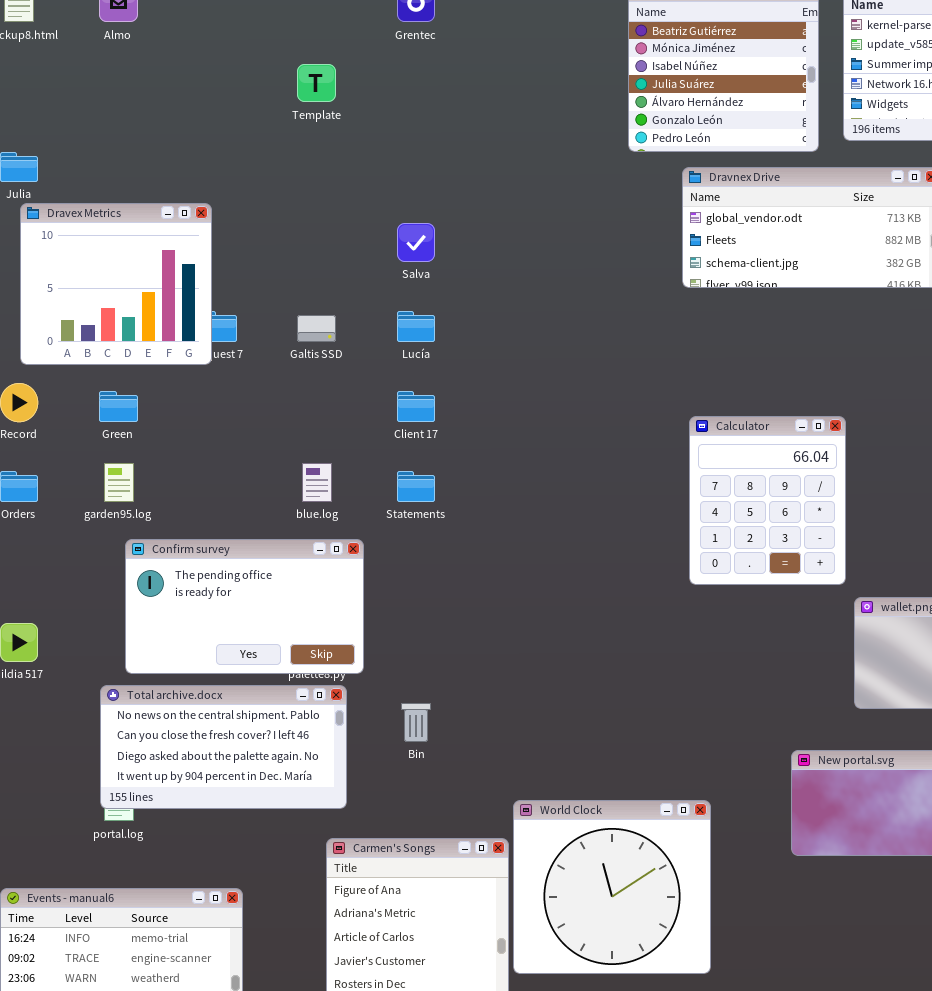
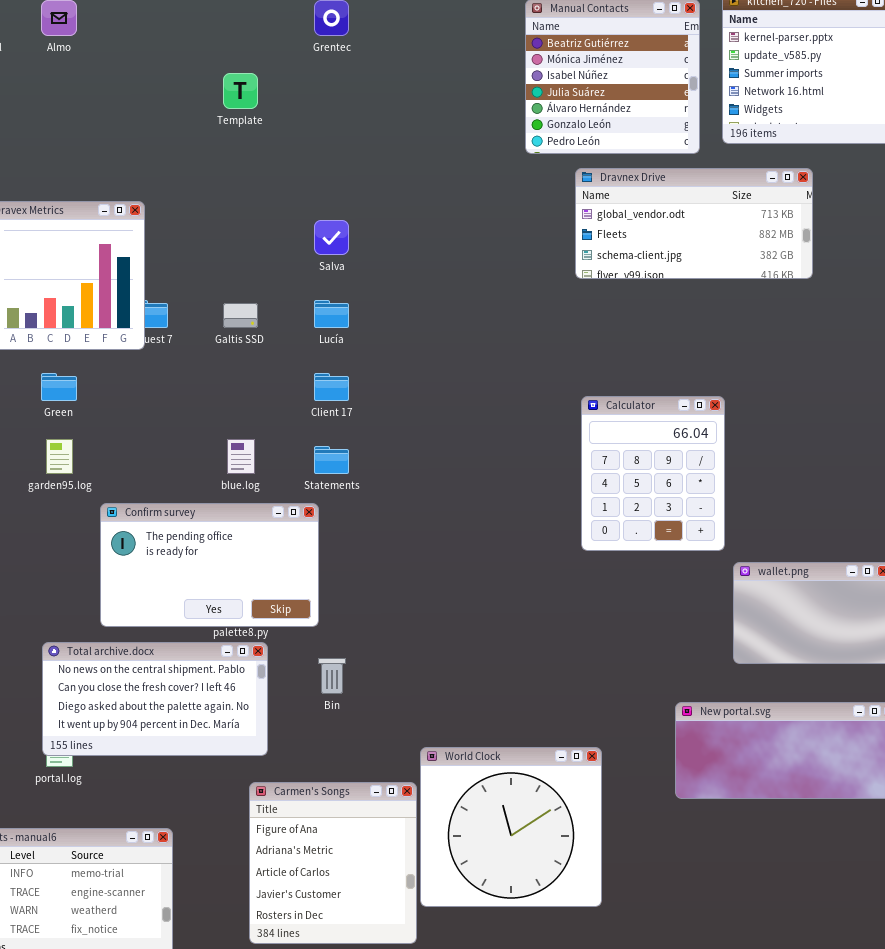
Confirm survey: [125,539,364,674] -> [100,503,319,627], moved

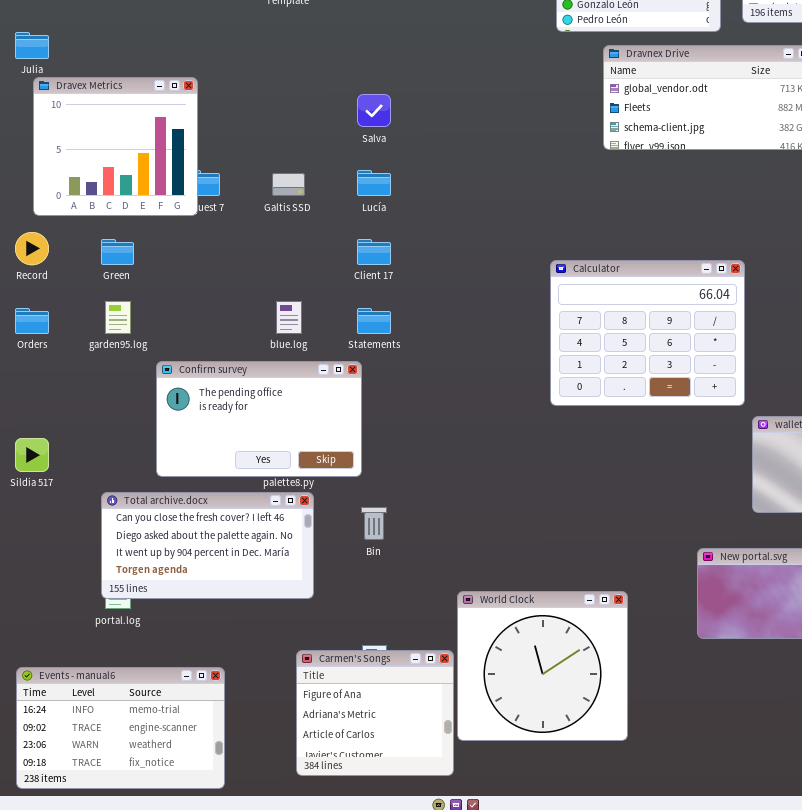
Calculator: [581,396,725,551] -> [550,260,745,406], resized
Total archive.docx: [42,642,268,756] -> [101,492,314,599], scrolled down 1 row
Carmen's Songs: [249,782,417,944] -> [296,650,454,776], resized

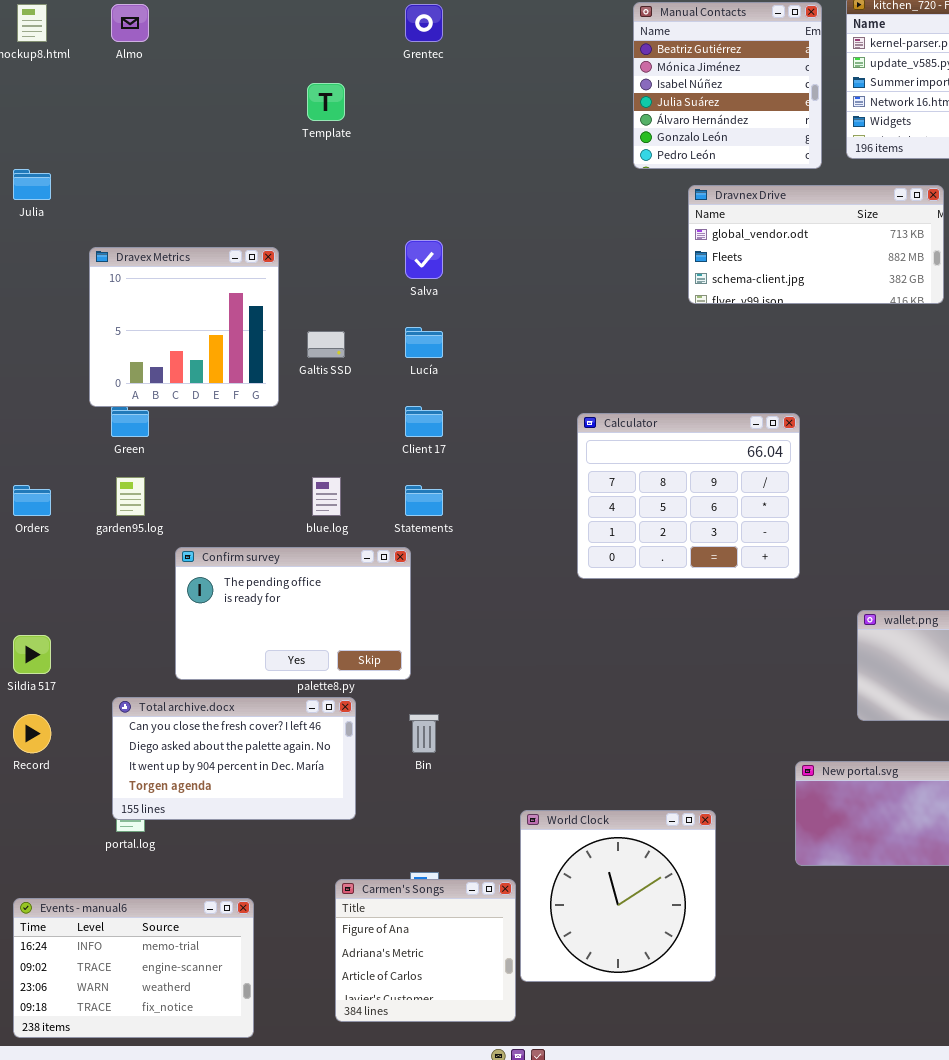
Dravex Metrics: [33,77,198,216] -> [89,247,279,407], moved
Record: [15,232,49,265] -> [13,714,51,753], moved
Calculator: [550,260,745,406] -> [577,413,800,579], moved

